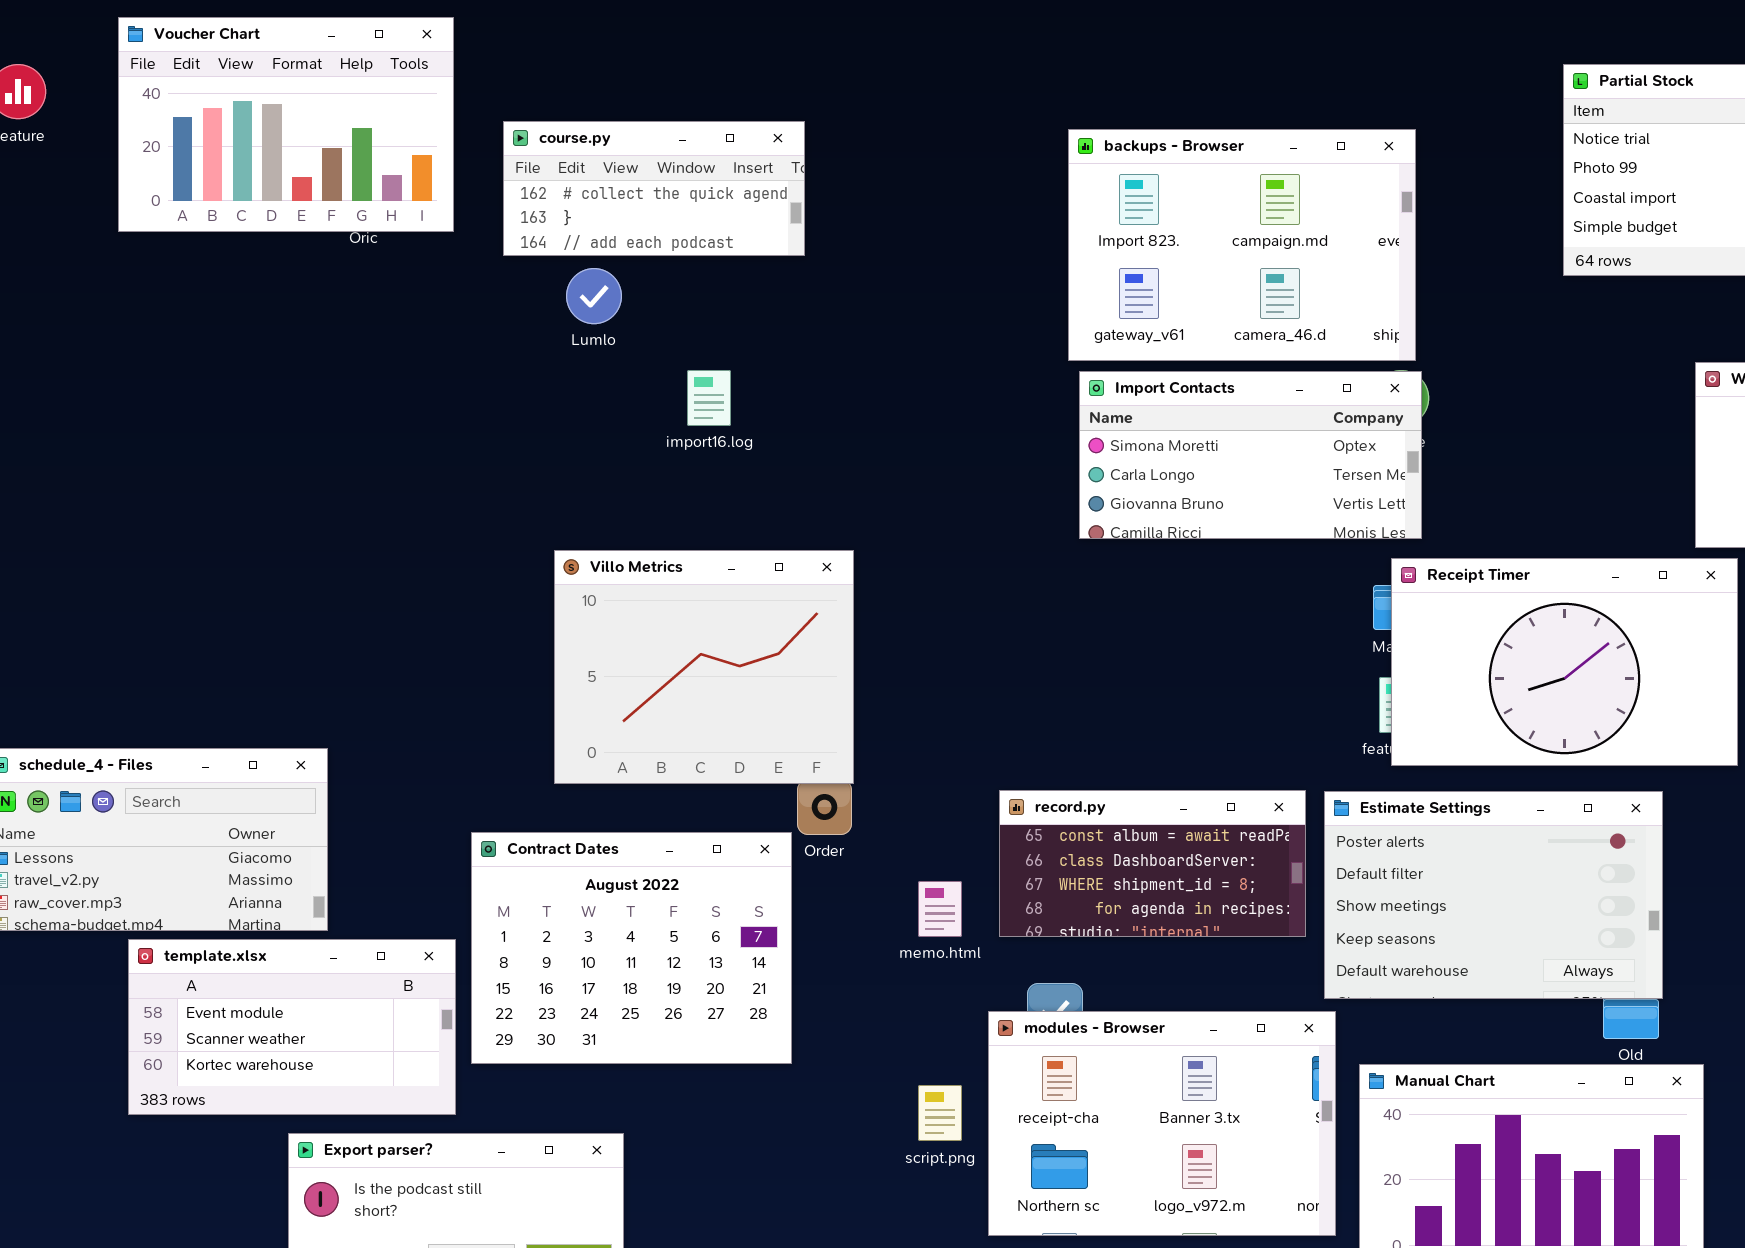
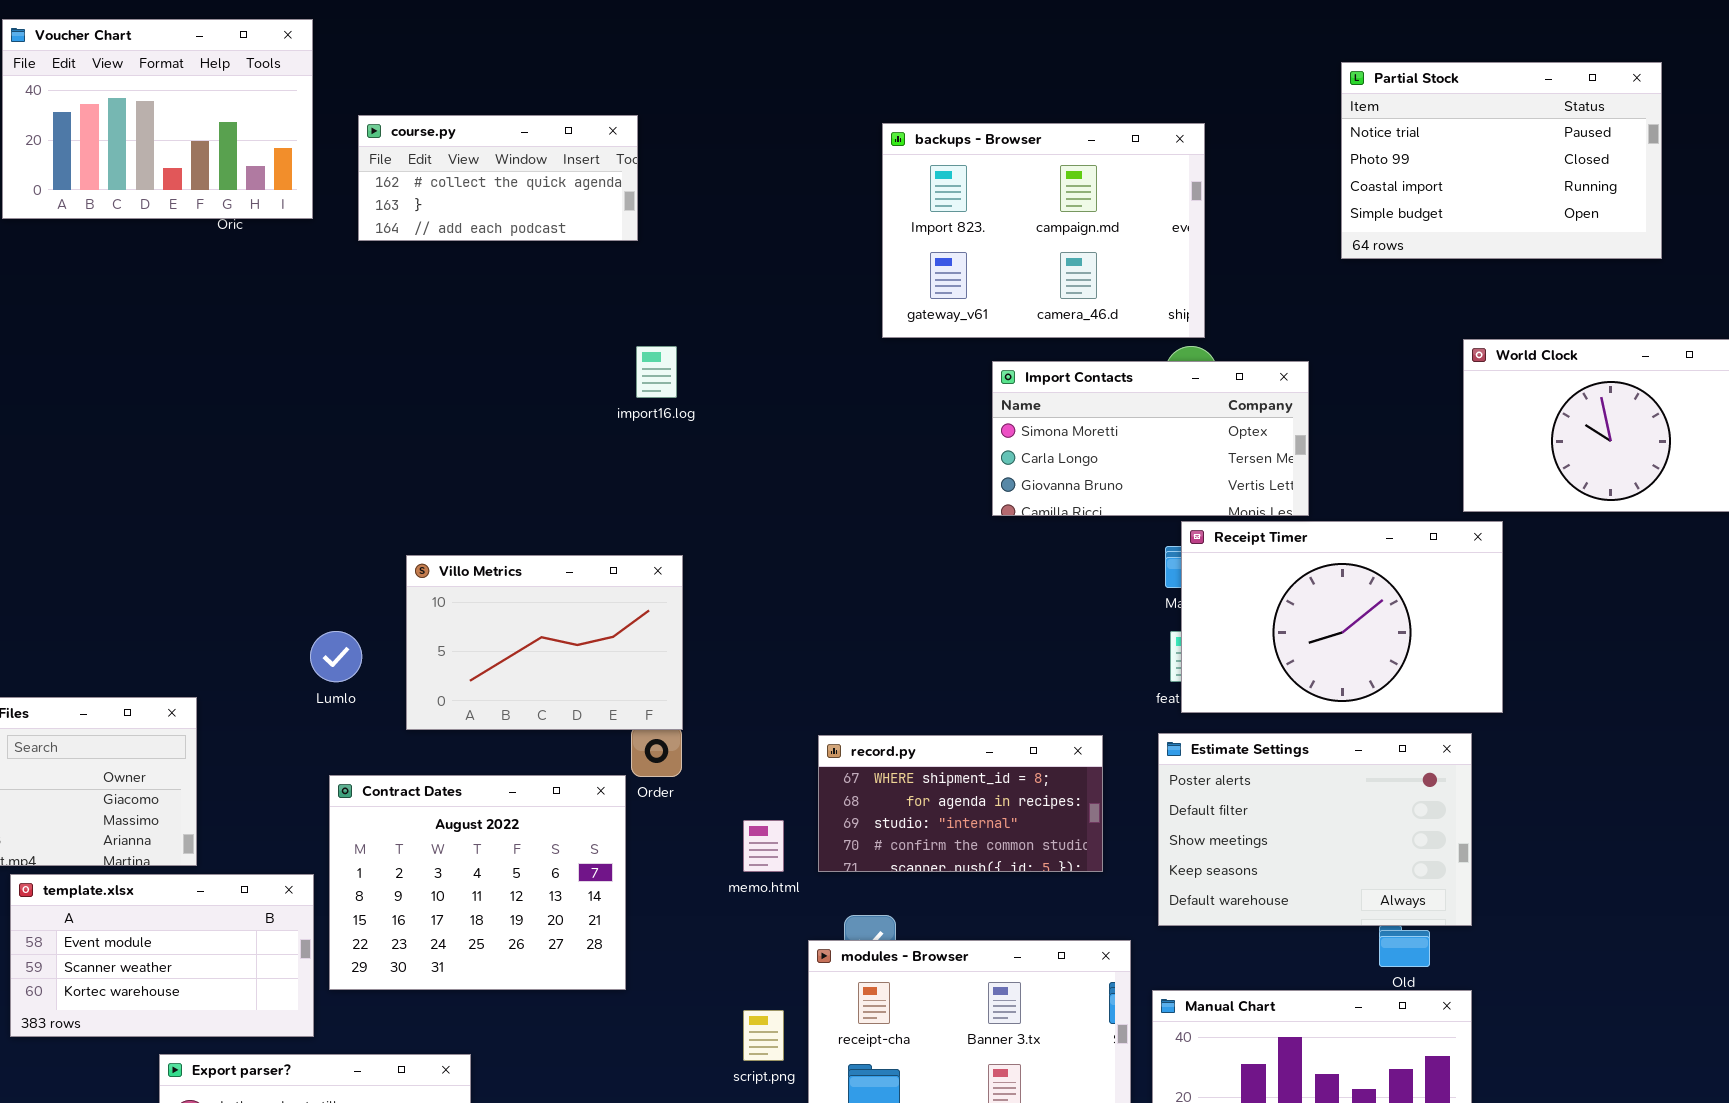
Lumlo: [566,268,622,324] -> [310,631,362,682], moved
import16.log: [687,370,731,426] -> [636,346,677,398], moved
Import Contacts: [1079,371,1422,539] -> [992,361,1309,516], moved
Villo Metrics: [554,550,854,784] -> [406,555,683,730], resized
record.py: [999,790,1306,937] -> [818,735,1103,872], scrolled down 2 rows
Estimate Settings: [1324,791,1663,999] -> [1158,733,1472,926], moved

